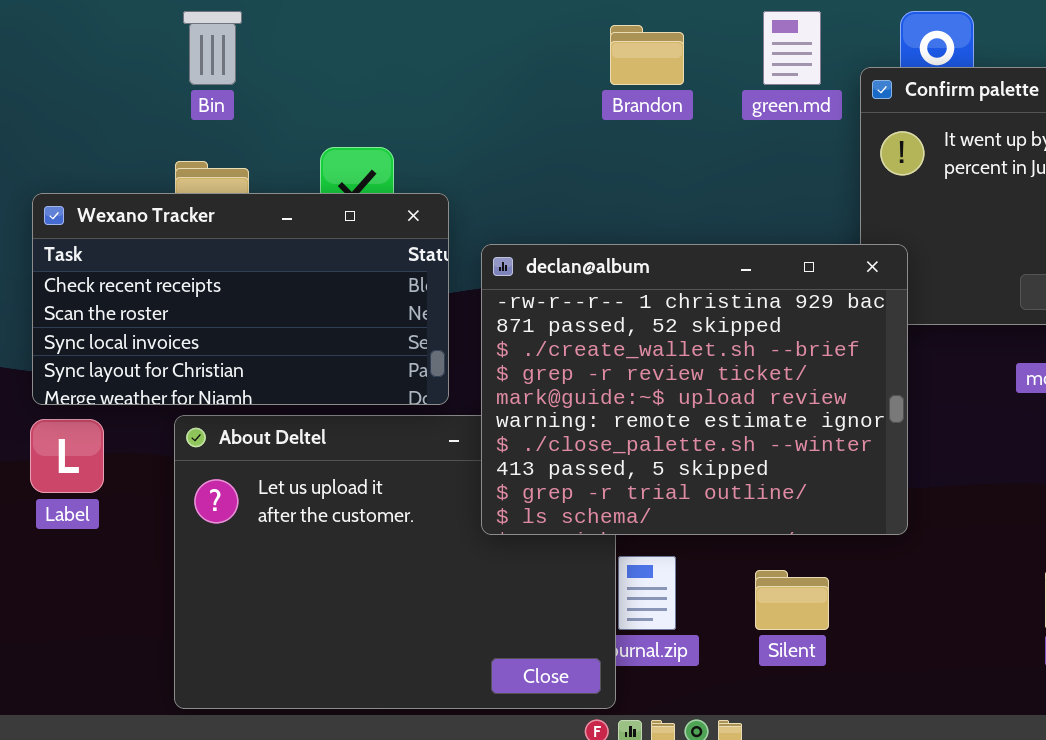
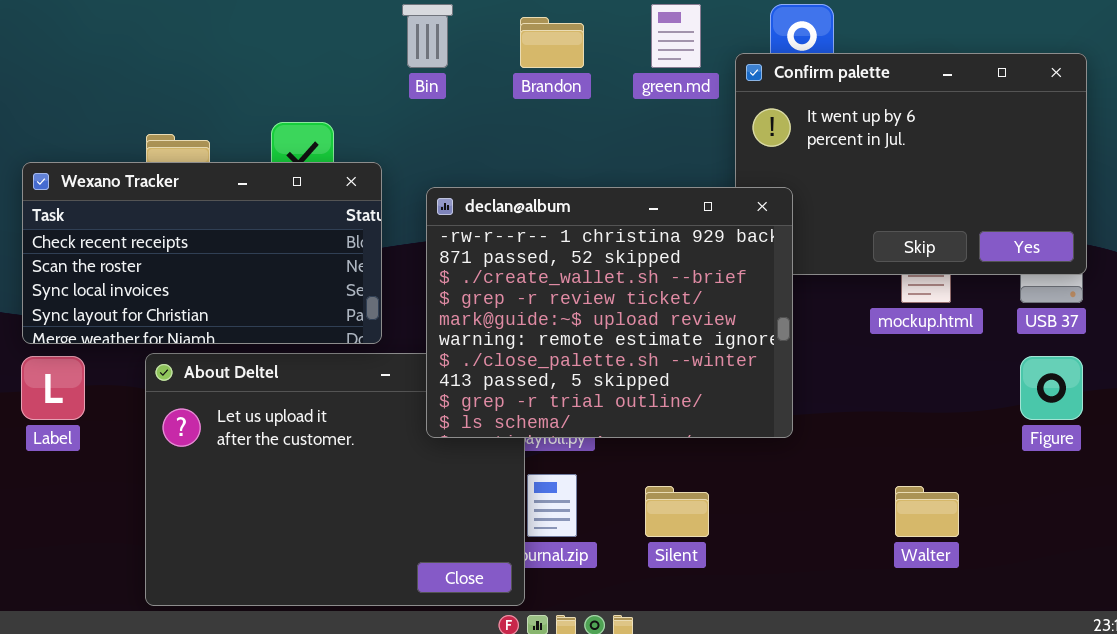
Bin: [183,11,242,85] -> [402,4,453,68], moved
declan@album: [481,244,908,535] -> [426,187,793,438], moved

